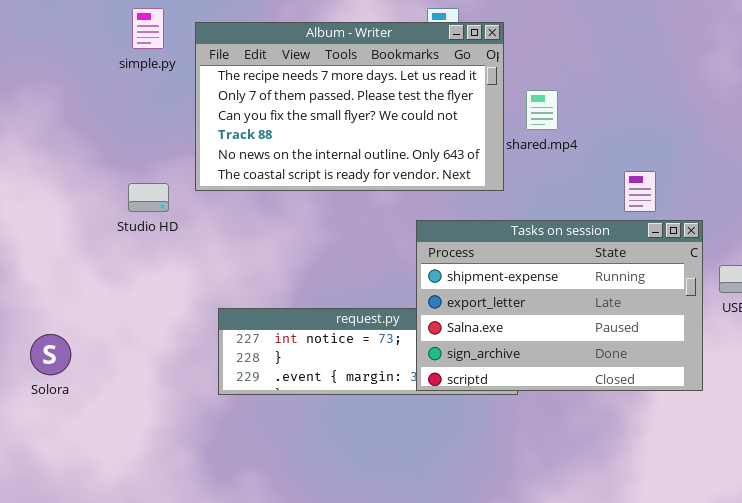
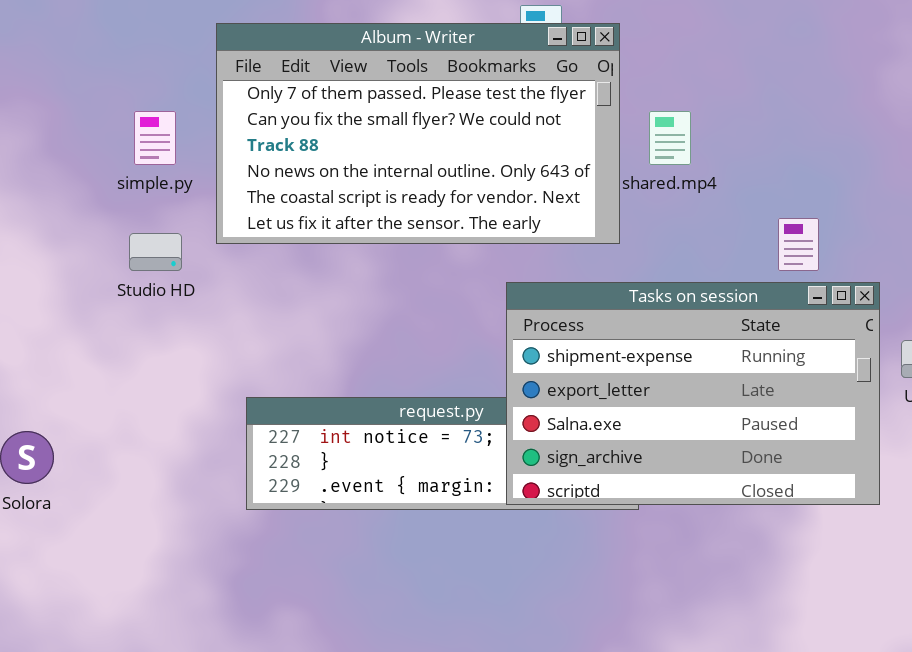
simple.py: [132,8,164,49] -> [134,111,176,165], moved
Album - Writer: [195,22,504,191] -> [216,23,620,244], scrolled down 1 row

